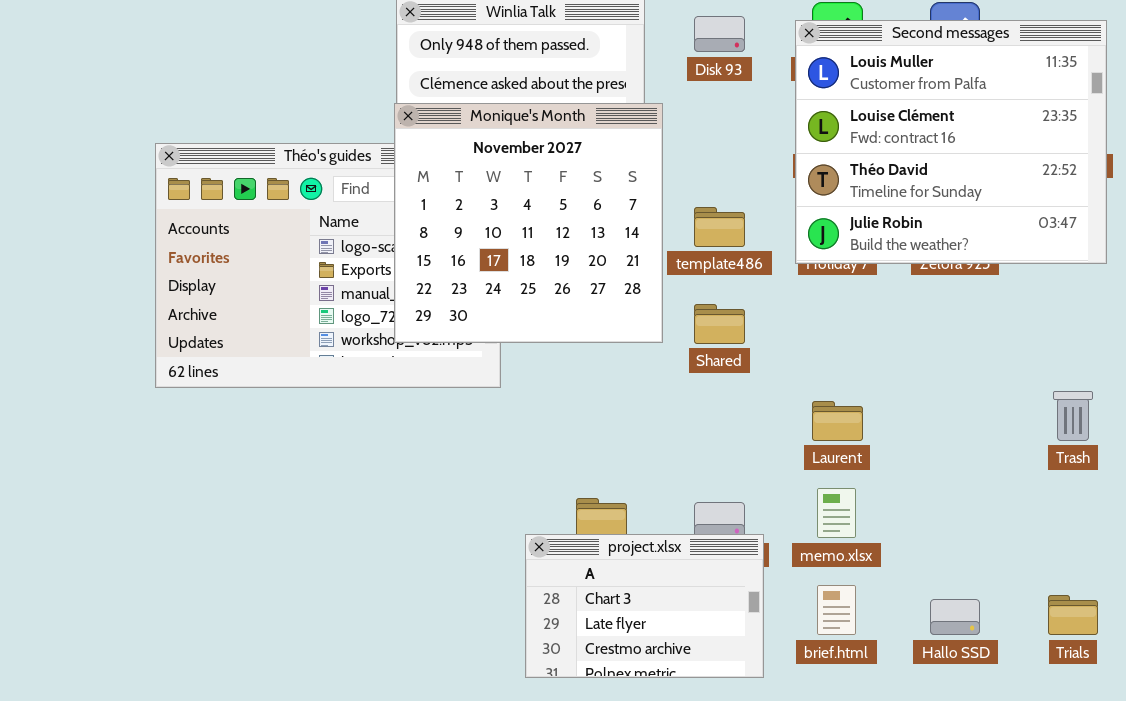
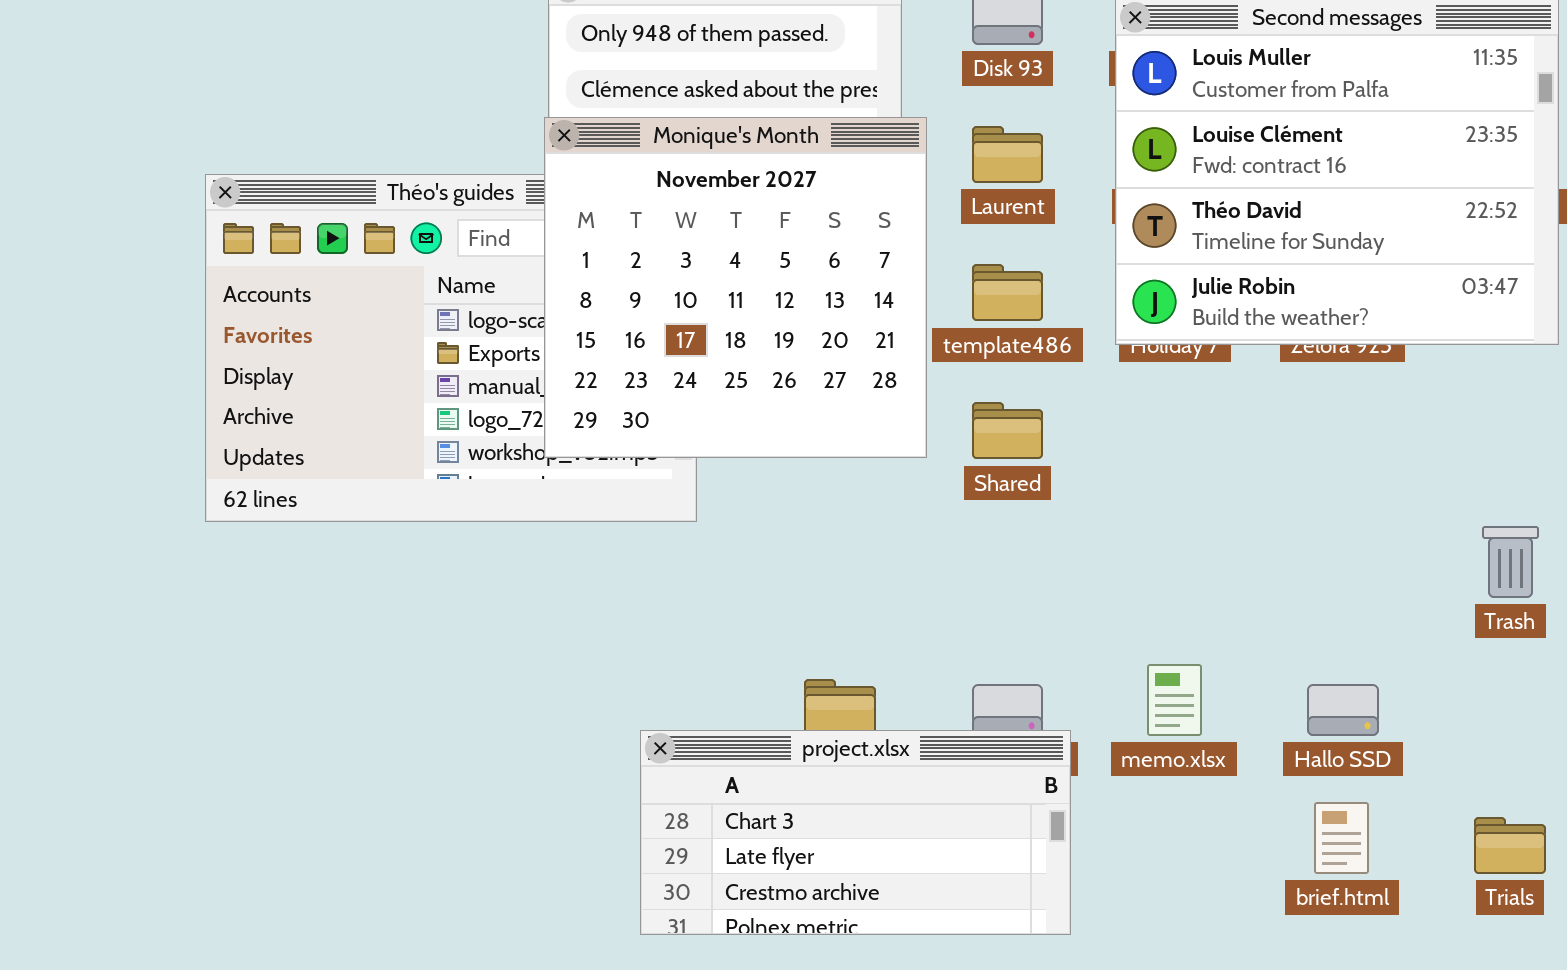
Laurent: [812,401,863,441] -> [972,126,1043,183], moved
project.xlsx: [525,534,764,678] -> [640,730,1071,935], resized
brief.html: [817,585,856,635] -> [1314,802,1369,874], moved
Hallo SSD: [930,599,980,635] -> [1307,684,1379,736], moved

